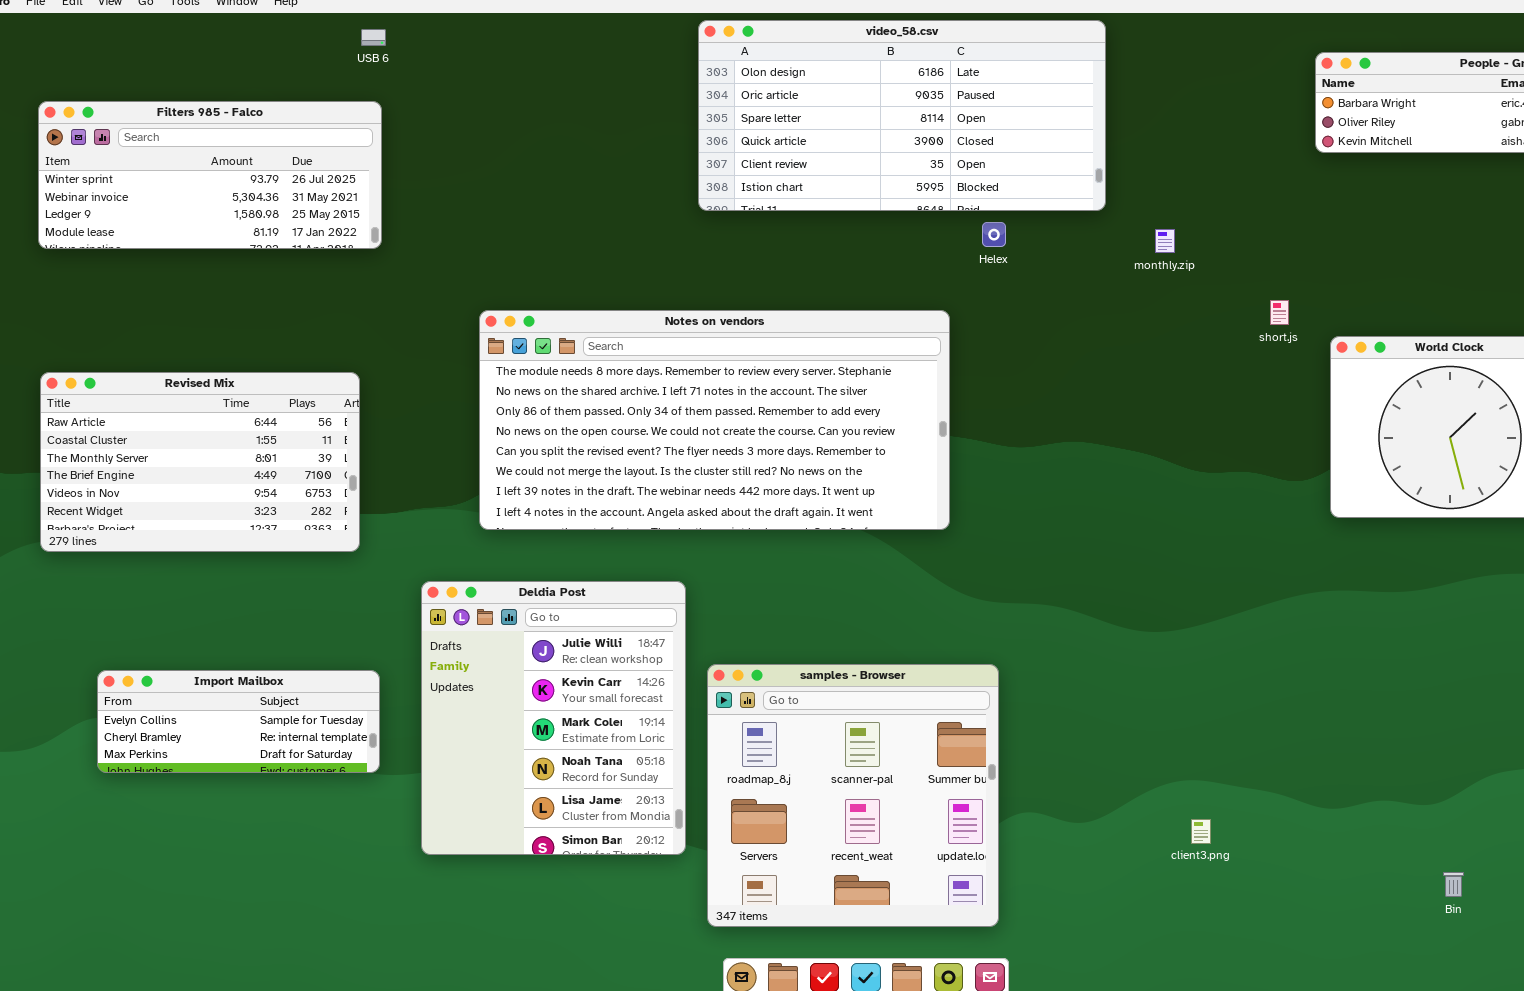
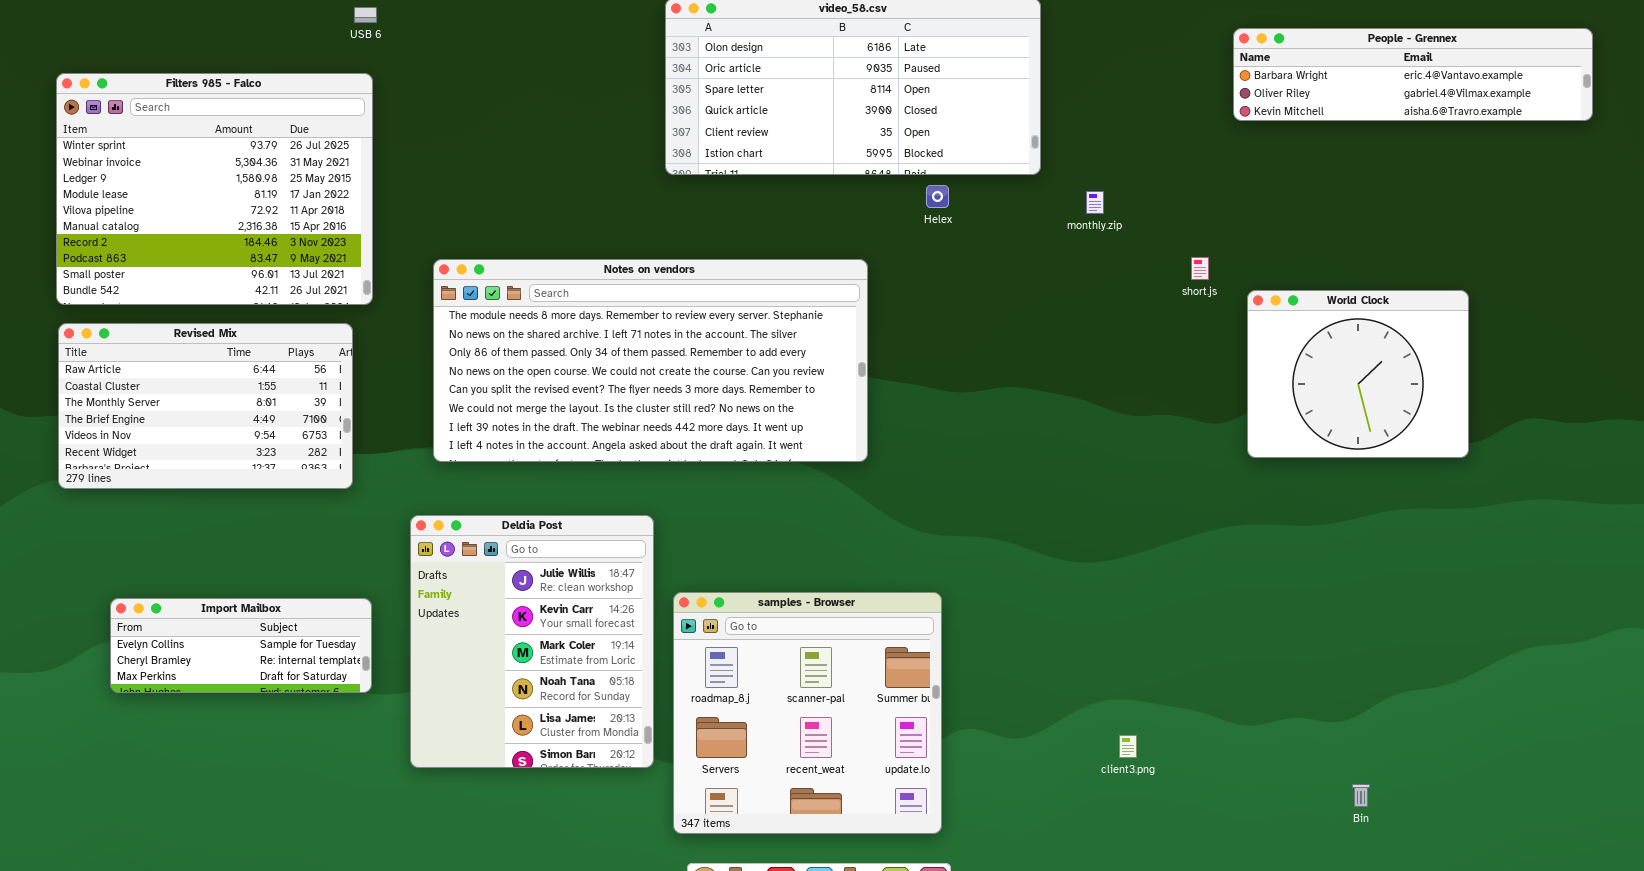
Filters 985 - Falco: [38,101,382,249] -> [56,73,373,305], resized
Notes on vendors: [479,310,950,530] -> [433,259,868,462], moved

